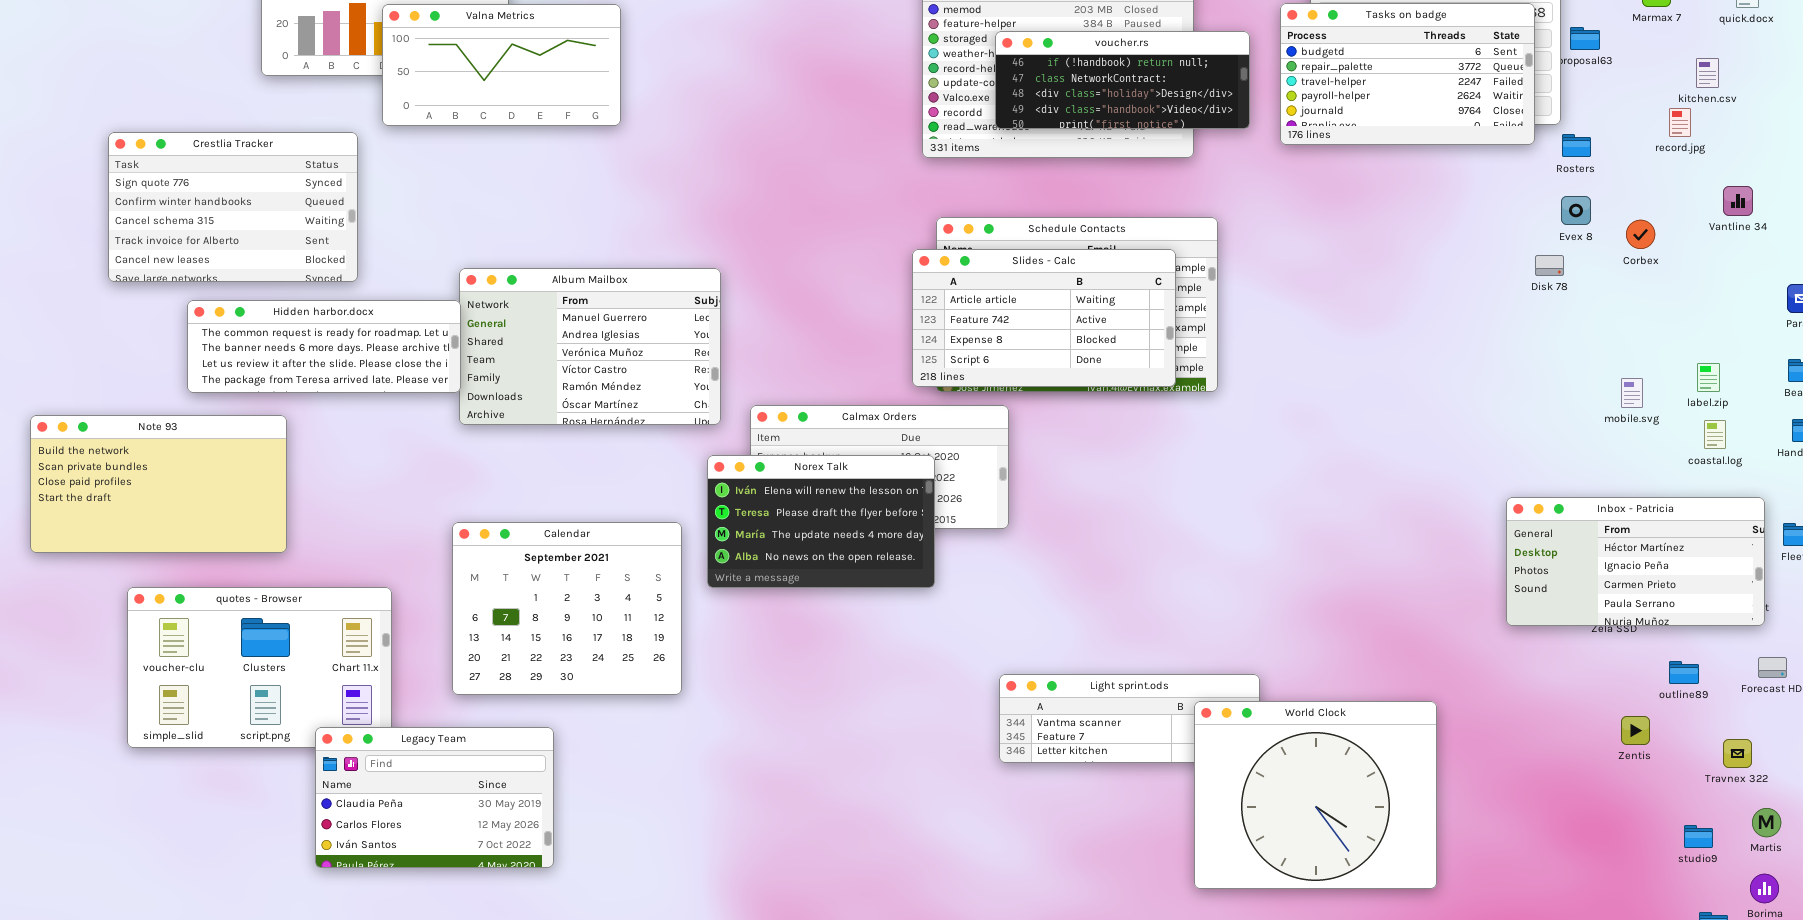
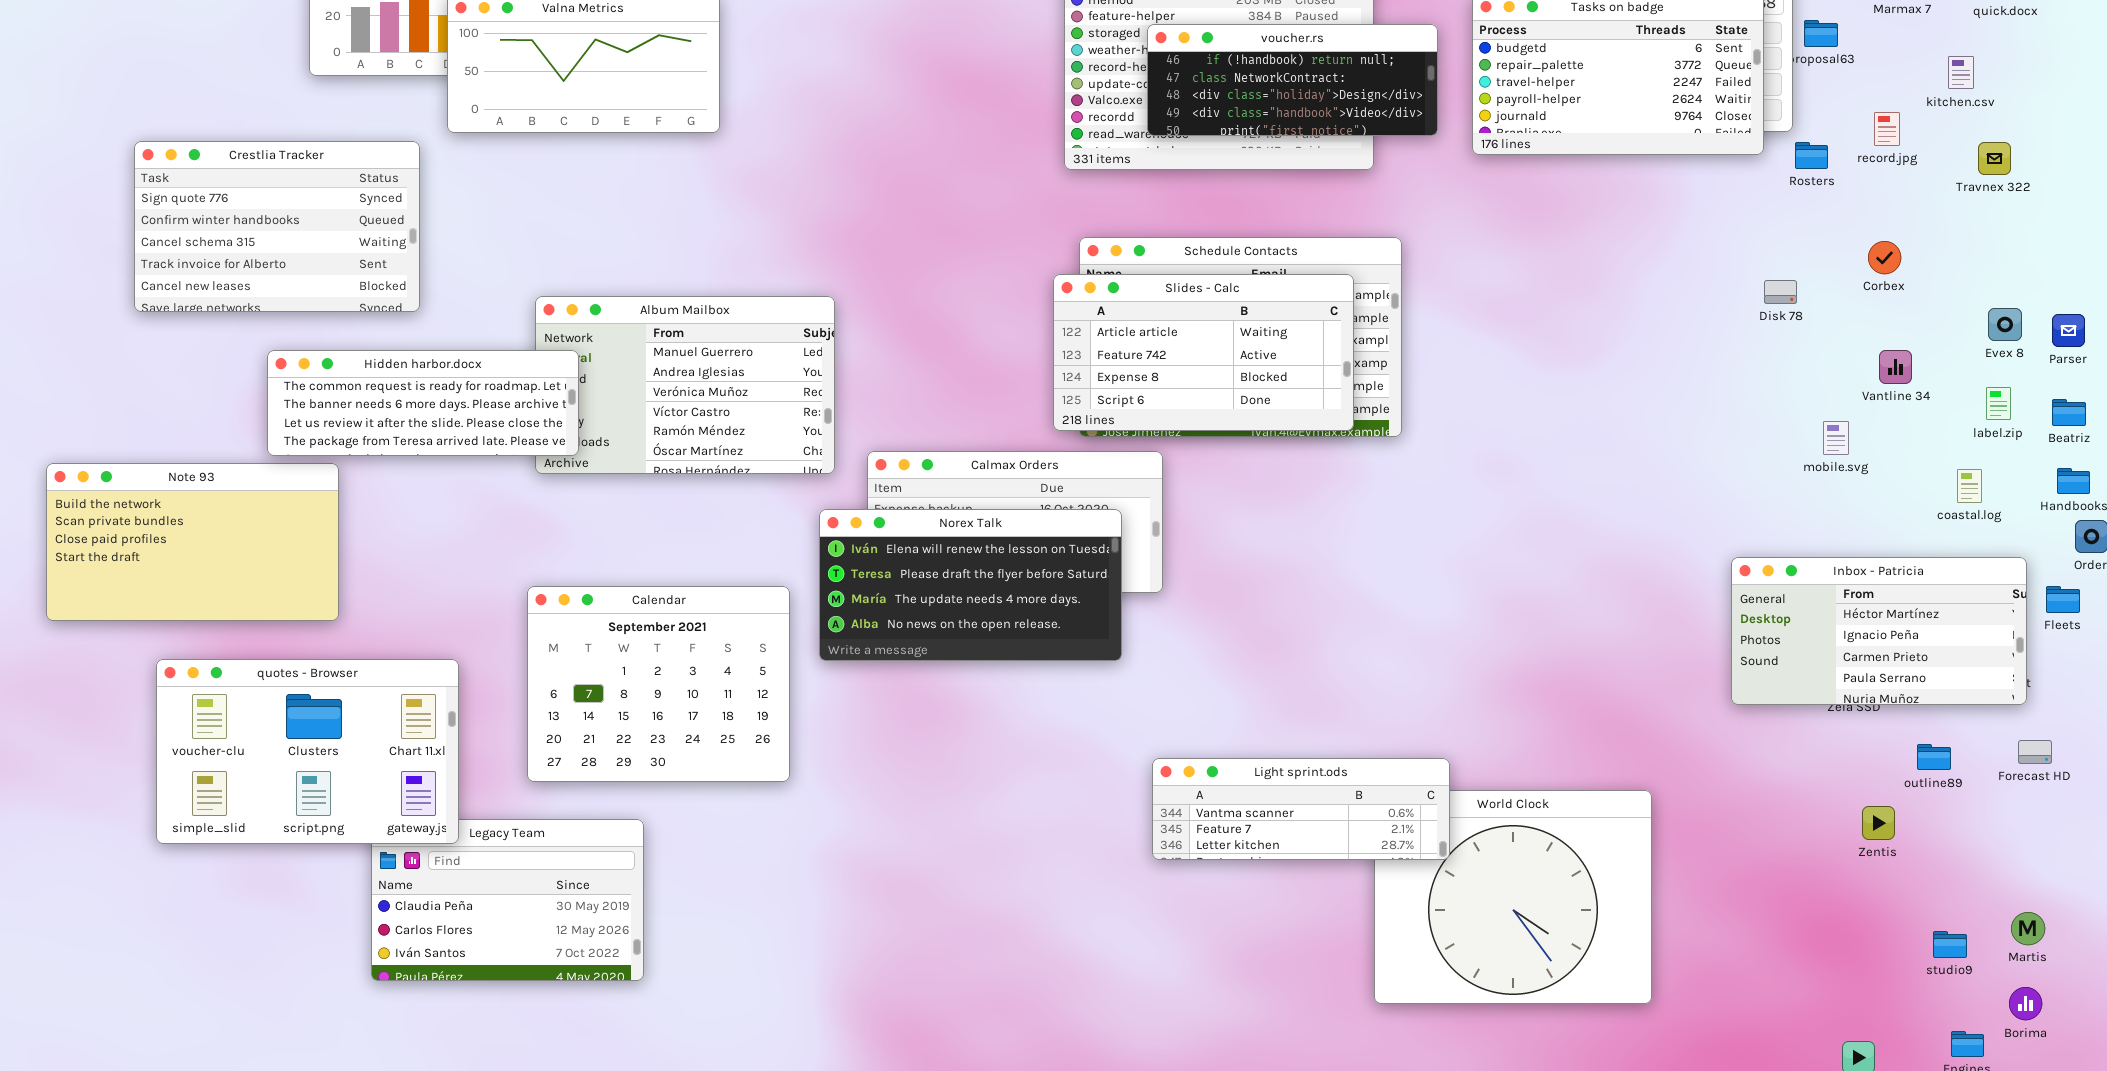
record.jpg: [1669,108,1691,137] -> [1874,112,1900,146], moved
Vantline 34: [1723,186,1753,216] -> [1879,350,1912,384], moved
Evex 8: [1561,196,1591,225] -> [1988,308,2022,341], moved
Hidden harbor.docx: [187,300,461,393] -> [267,350,579,456], moved
label.zip: [1697,363,1720,392] -> [1986,387,2011,420], moved
mobile.svg: [1621,378,1643,408] -> [1823,421,1849,455], moved
Norex Talk: [707,455,935,588] -> [819,509,1122,661], resized
quotes - Browser: [127,587,392,748] -> [156,659,459,844], raised
Light sprint.ods: [999,674,1260,763] -> [1152,758,1450,860], raised
Travnex 322: [1723,739,1752,768] -> [1978,142,2011,175], moved

